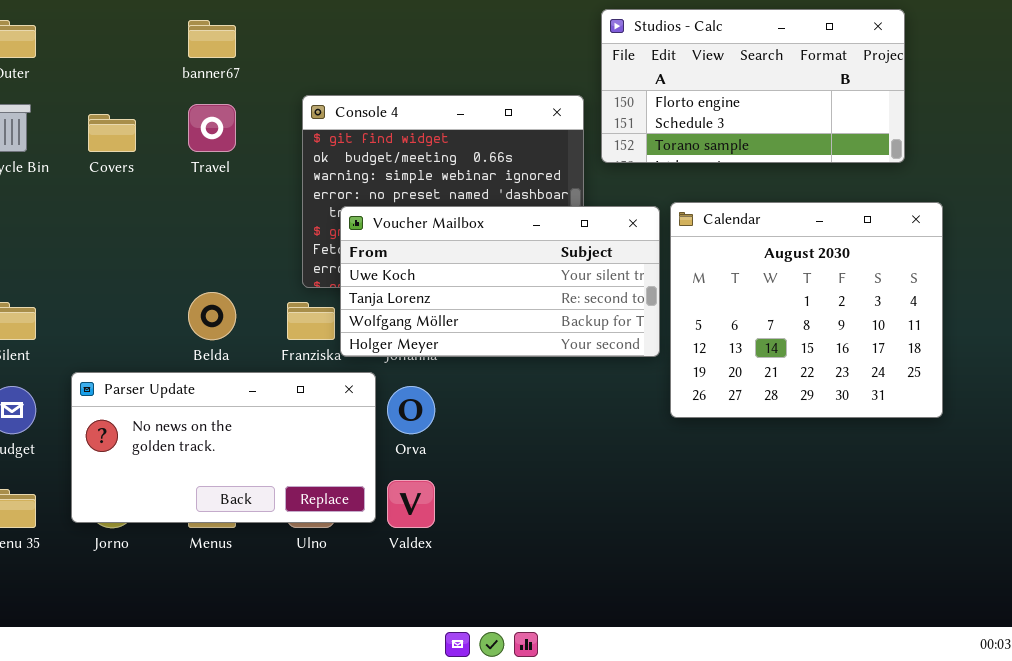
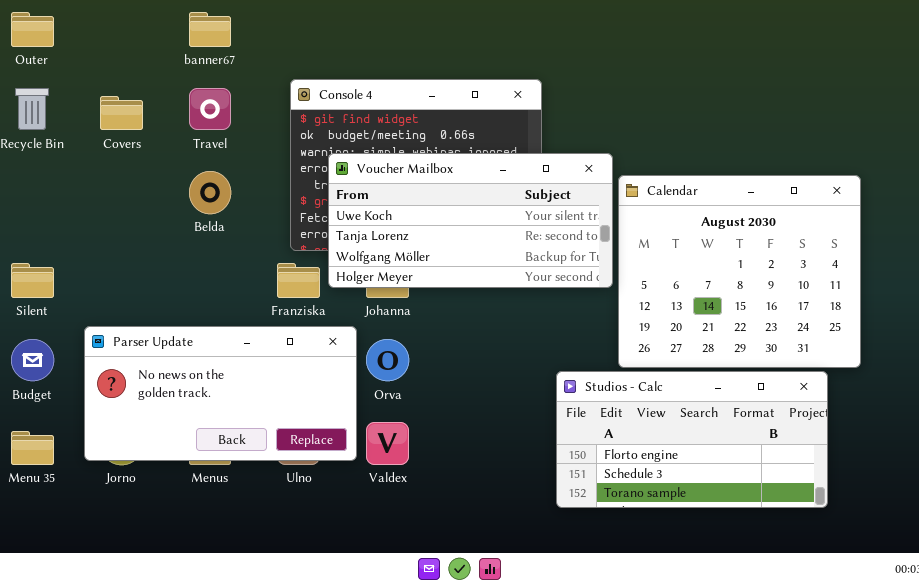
Studios - Calc: [601,9,905,163] -> [556,371,828,508], moved
Voucher Mailbox: [340,206,660,357] -> [328,153,613,288], moved
Belda: [188,292,236,340] -> [189,171,231,214], moved

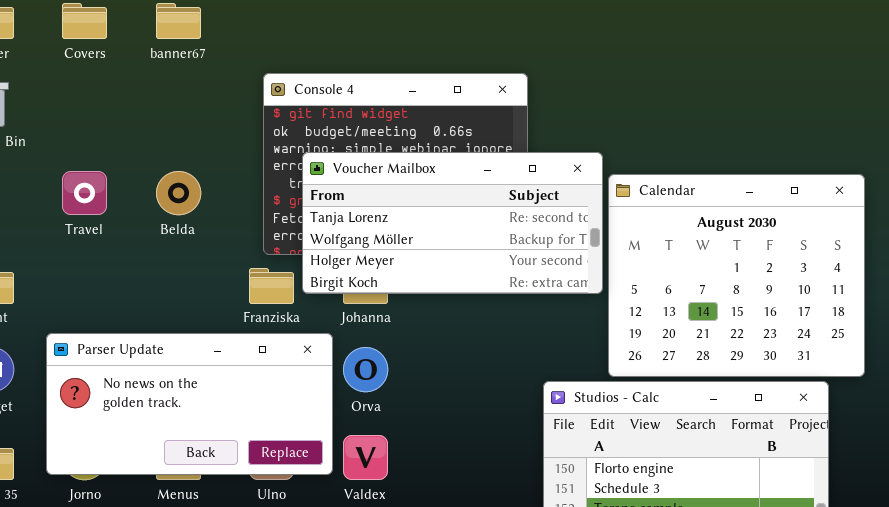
Travel: [189,88,231,130] -> [62,171,107,215], moved
Covers: [100,96,143,130] -> [62,3,107,39], moved
Voucher Mailbox: [328,153,613,288] -> [302,152,603,294], scrolled down 1 row

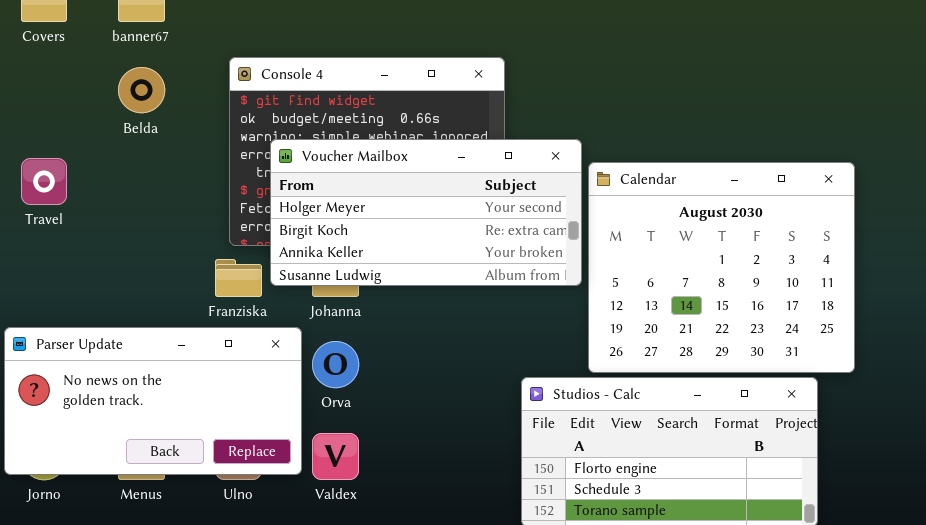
Voucher Mailbox: [302,152,603,294] -> [270,139,582,286], scrolled down 2 rows
Belda: [156,171,201,215] -> [118,67,165,113], moved

